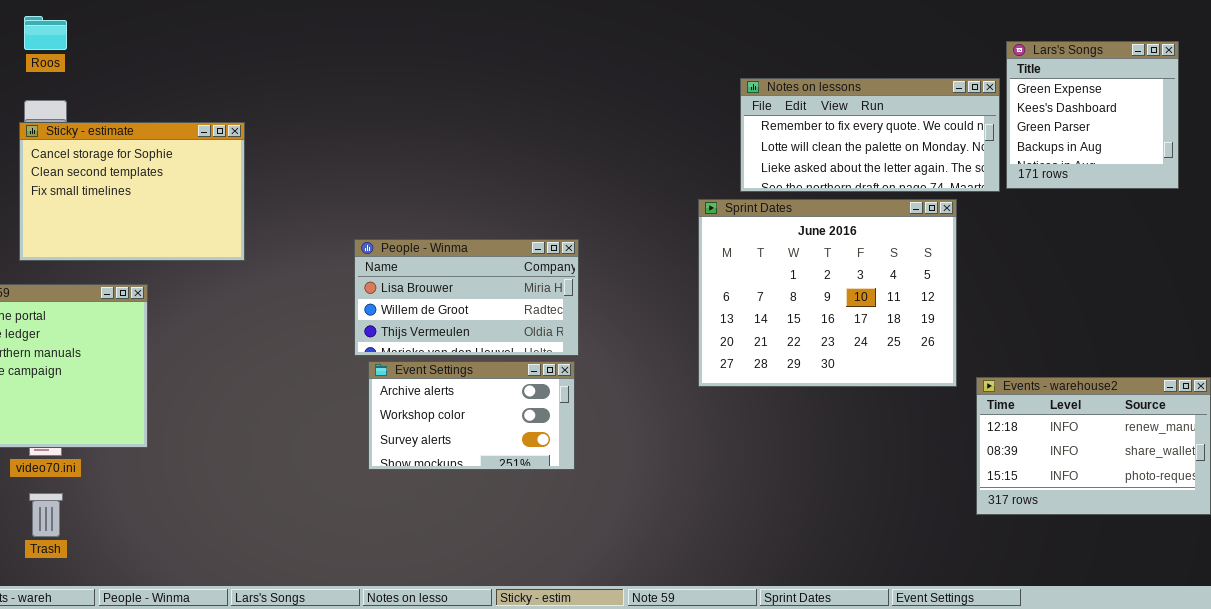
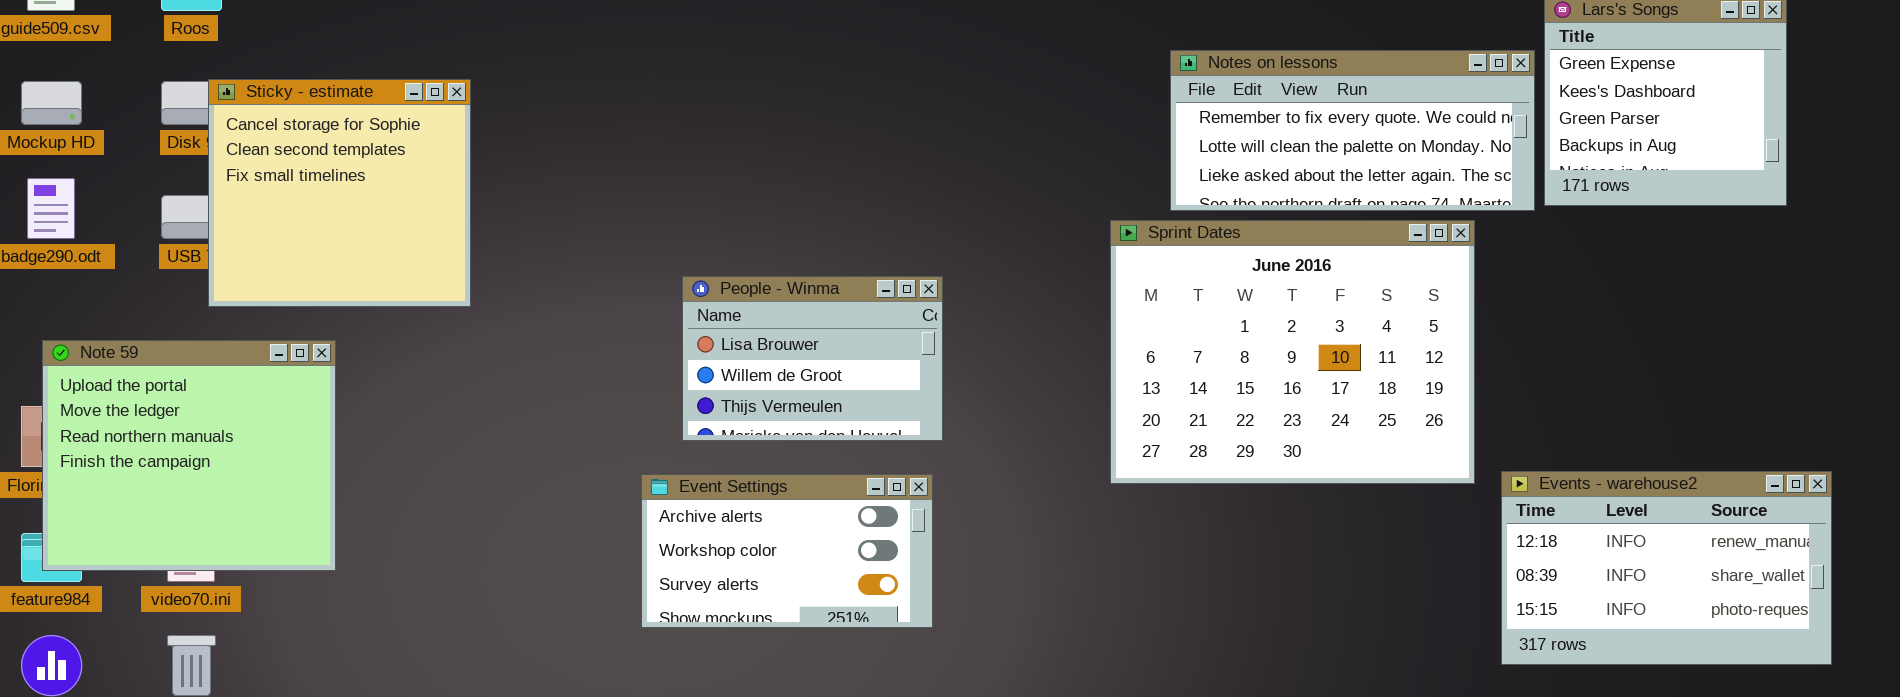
Sticky - estimate: [19,122,245,261] -> [208,79,471,307], resized
People - Winma: [354,239,579,356] -> [682,276,943,441], resized
Event Settings: [368,361,575,470] -> [641,474,933,628], moved

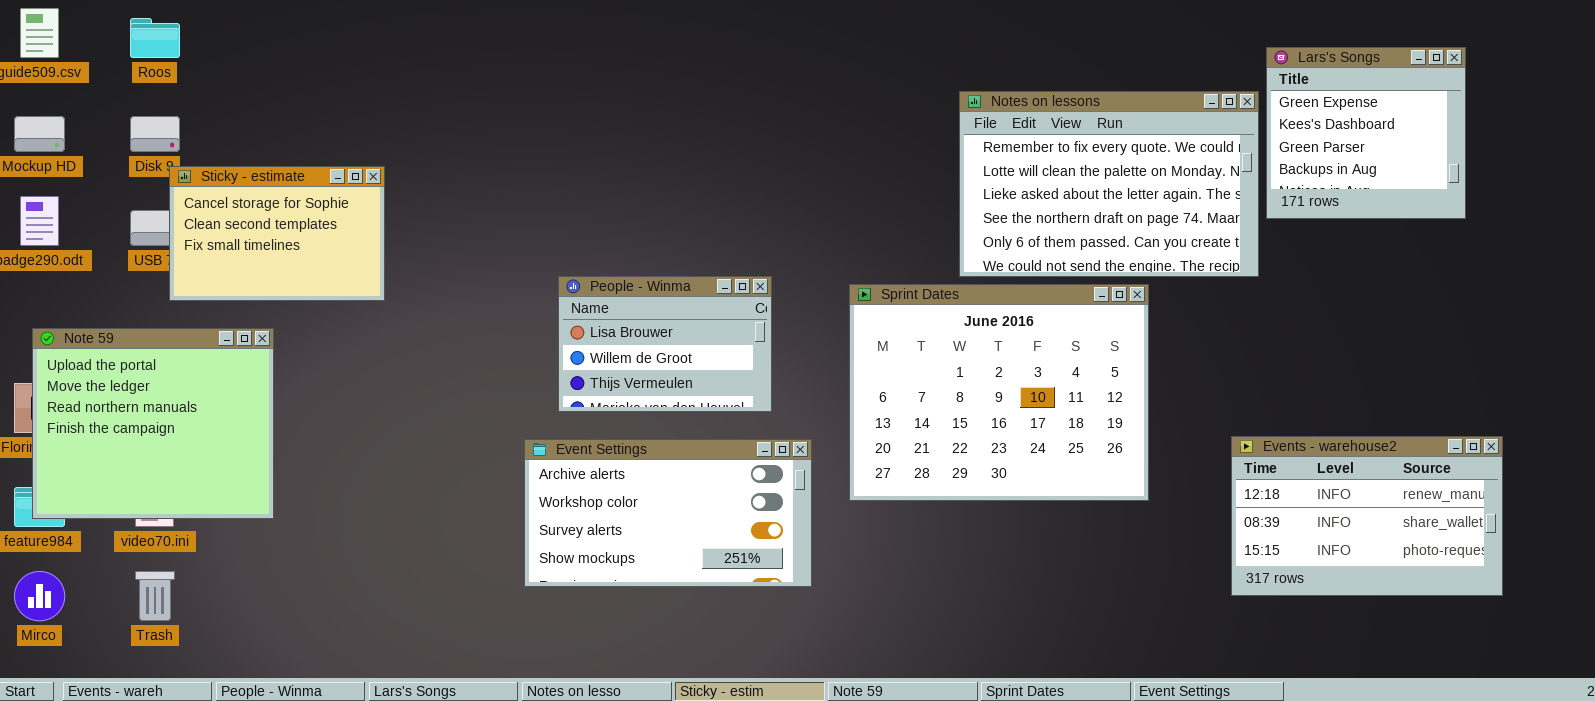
Notes on lessons: [1170,50,1535,211] -> [959,91,1259,277], resized
Sticky - estimate: [208,79,471,307] -> [169,166,385,301], resized
Sprint Dates: [1110,220,1475,484] -> [849,284,1149,501], moved
Event Settings: [641,474,933,628] -> [524,439,812,587], resized

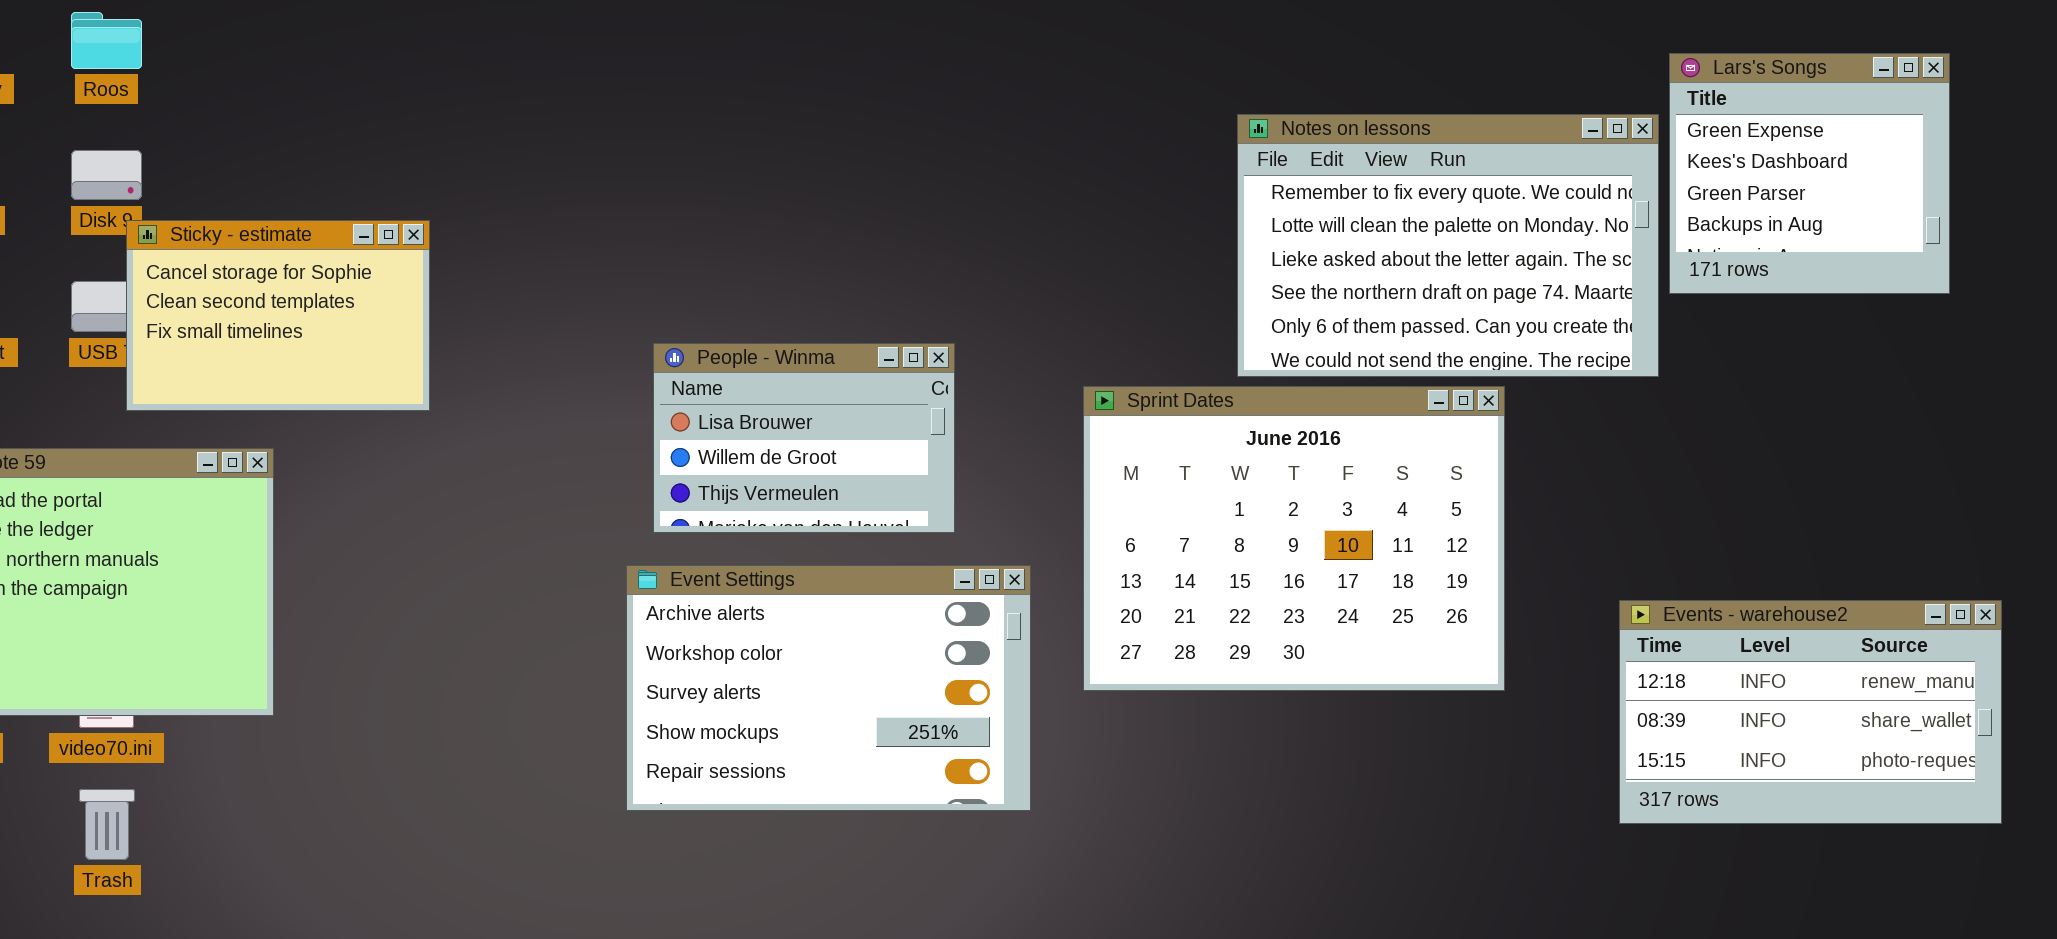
People - Winma: [558,276,772,412] -> [653,343,955,533], moved
Event Settings: [524,439,812,587] -> [626,565,1031,811], resized

